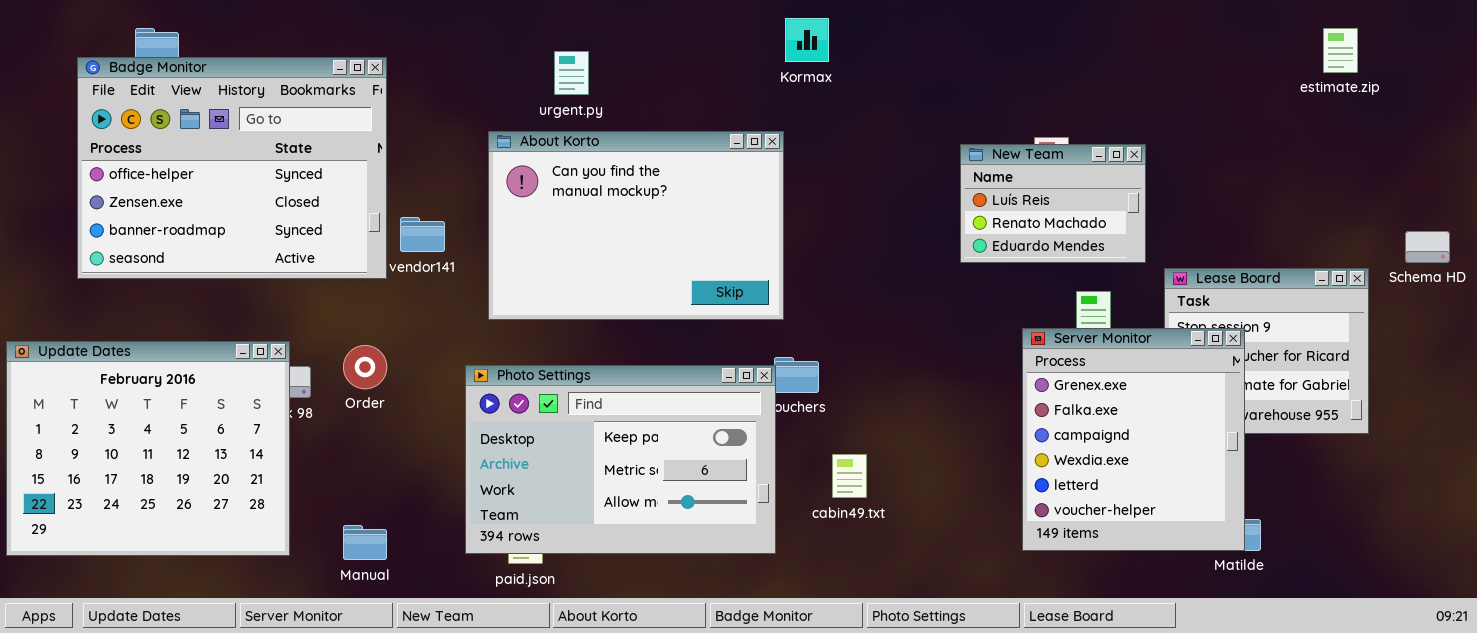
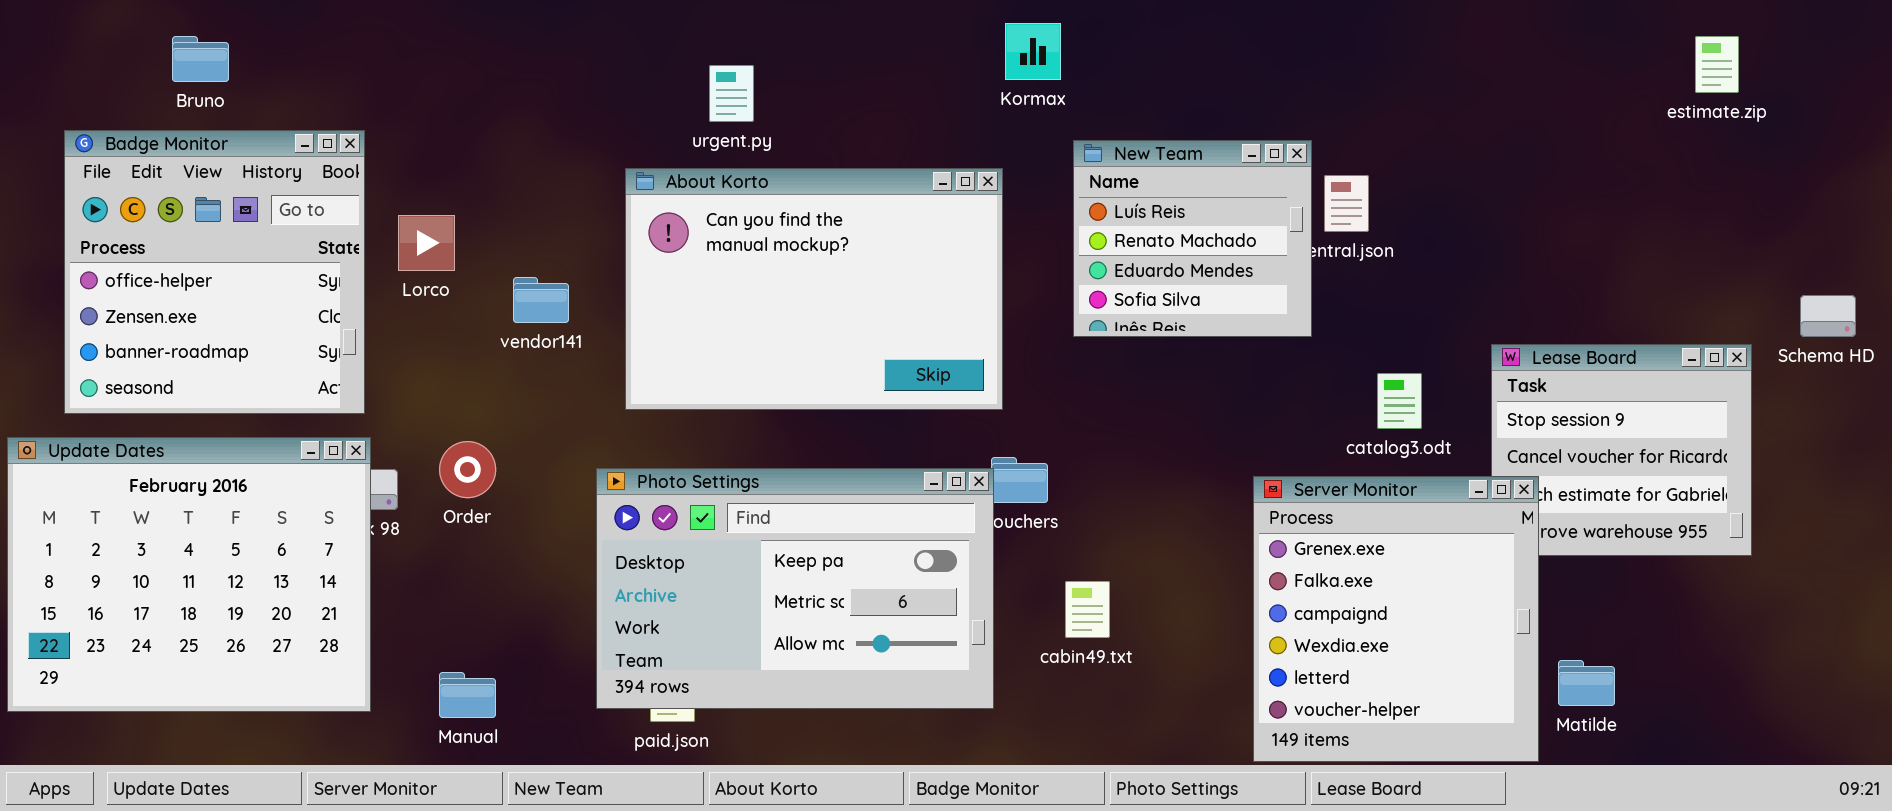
Badge Monitor: [77,57,387,279] -> [64,130,365,414], moved, resized
New Team: [960,144,1146,263] -> [1073,140,1312,337], moved, resized
Server Monitor: [1022,328,1245,551] -> [1253,476,1539,762], moved

